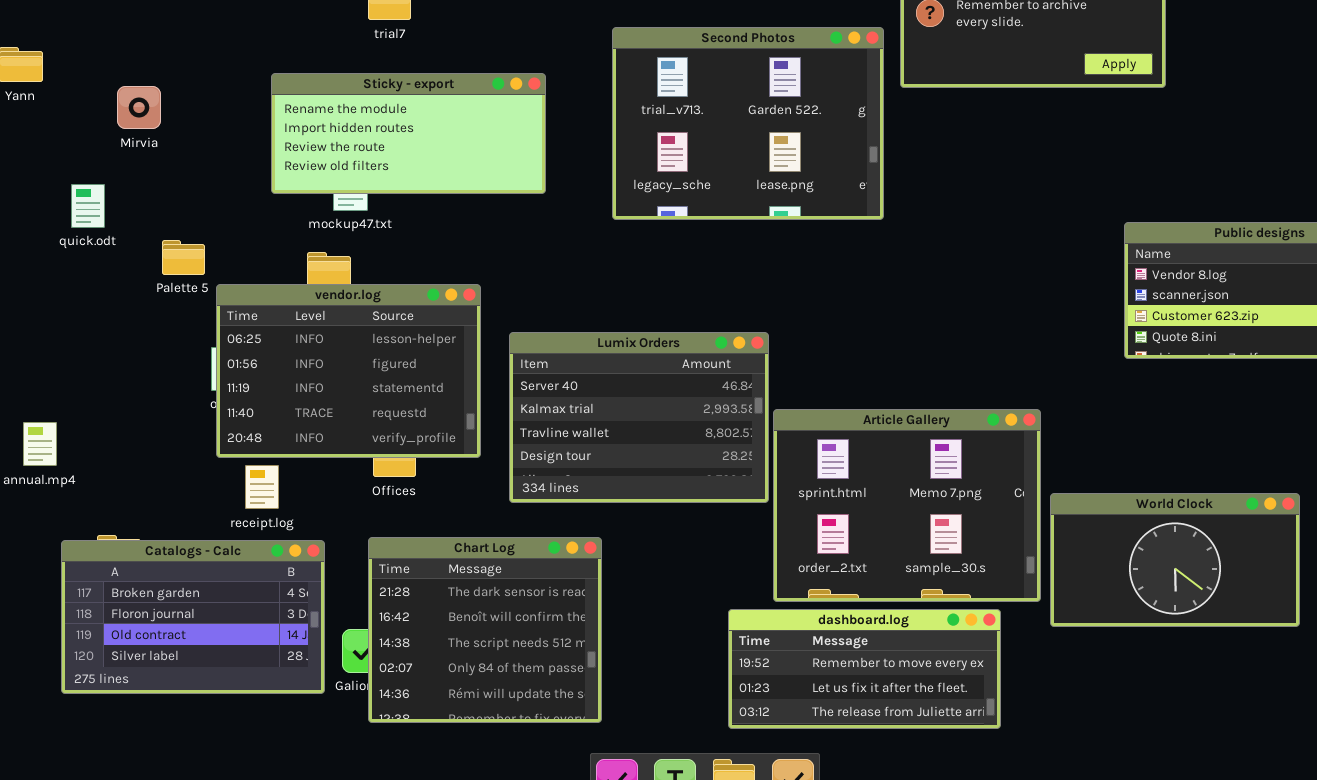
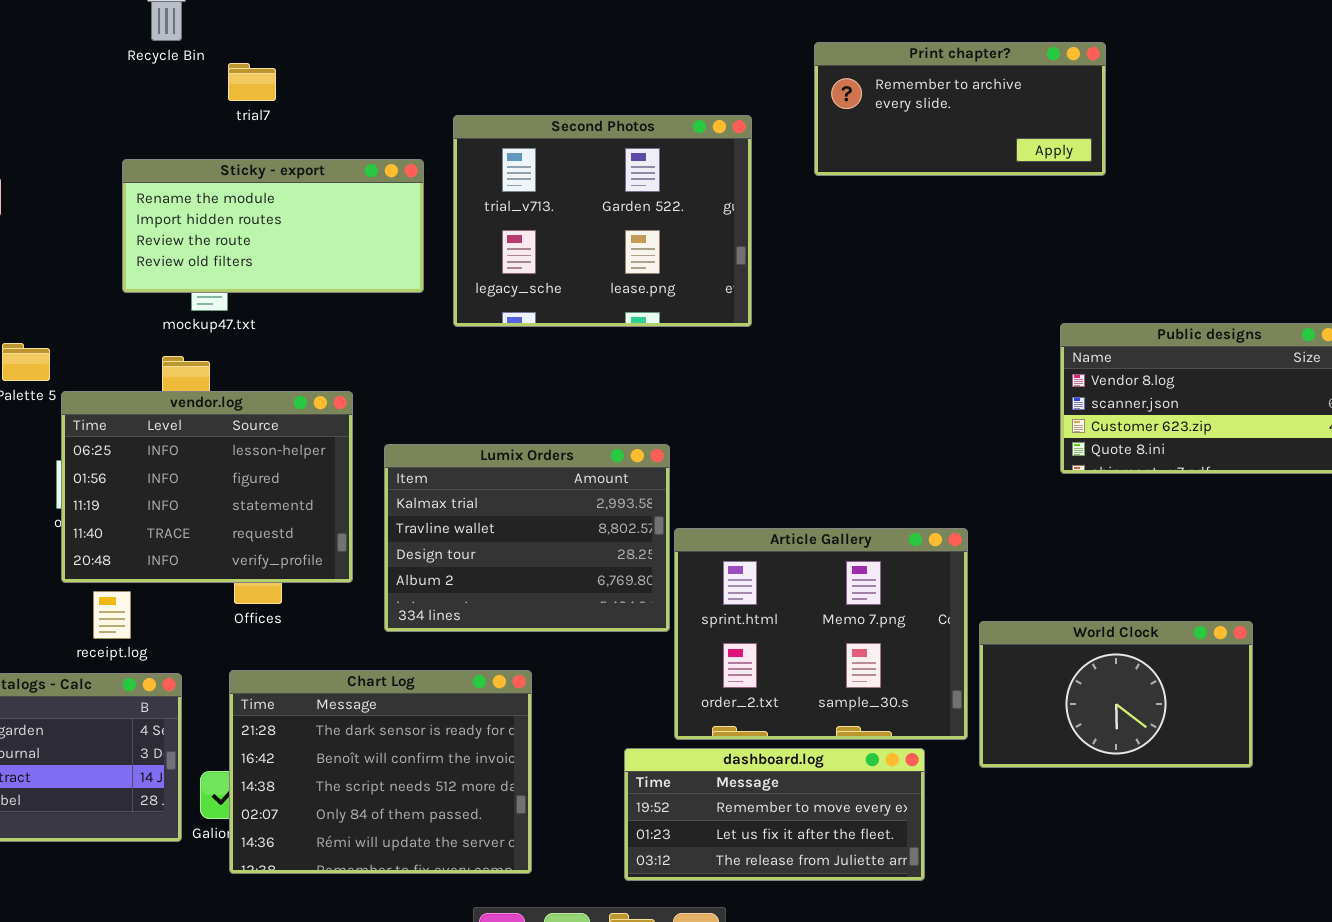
Second Photos: [612,27,884,220] -> [453,115,752,327], moved
Lumix Orders: [509,332,769,503] -> [384,444,670,632], scrolled down 1 row
Chart Log: [368,537,602,723] -> [229,670,532,874], resized

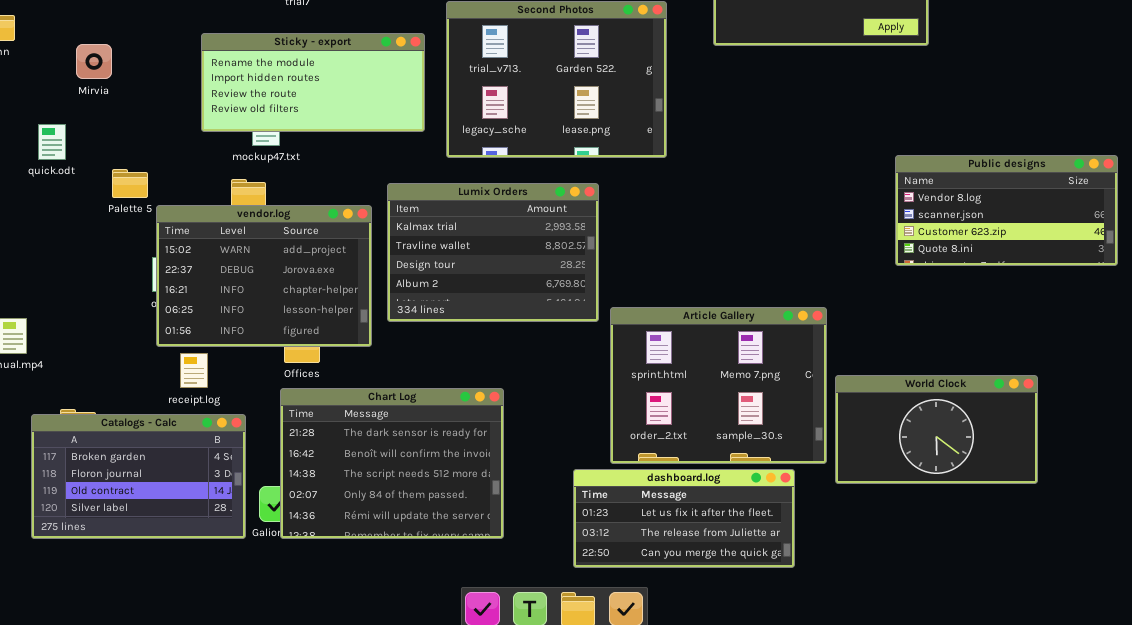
vendor.log: [61,391,353,583] -> [156,205,372,347], scrolled up 3 rows
Lumix Orders: [384,444,670,632] -> [387,183,599,322], moved
Chart Log: [229,670,532,874] -> [280,388,504,539], moved
dashboard.log: [624,748,925,881] -> [573,469,795,568], scrolled down 1 row

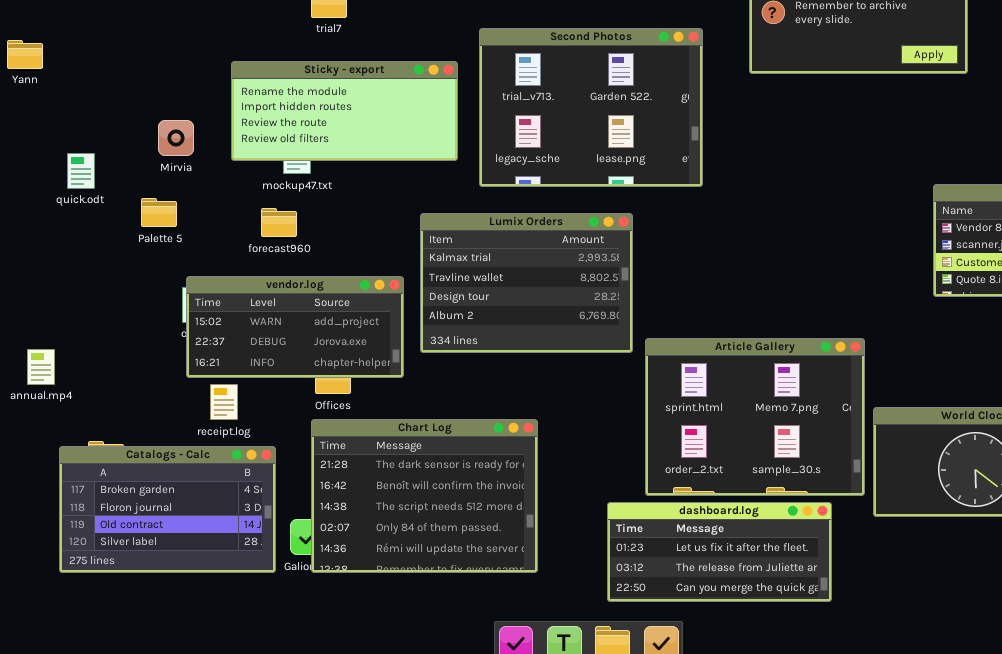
Mirvia: [76,44,112,79] -> [158,120,194,156], moved
vendor.log: [156,205,372,347] -> [186,276,404,378], resized

